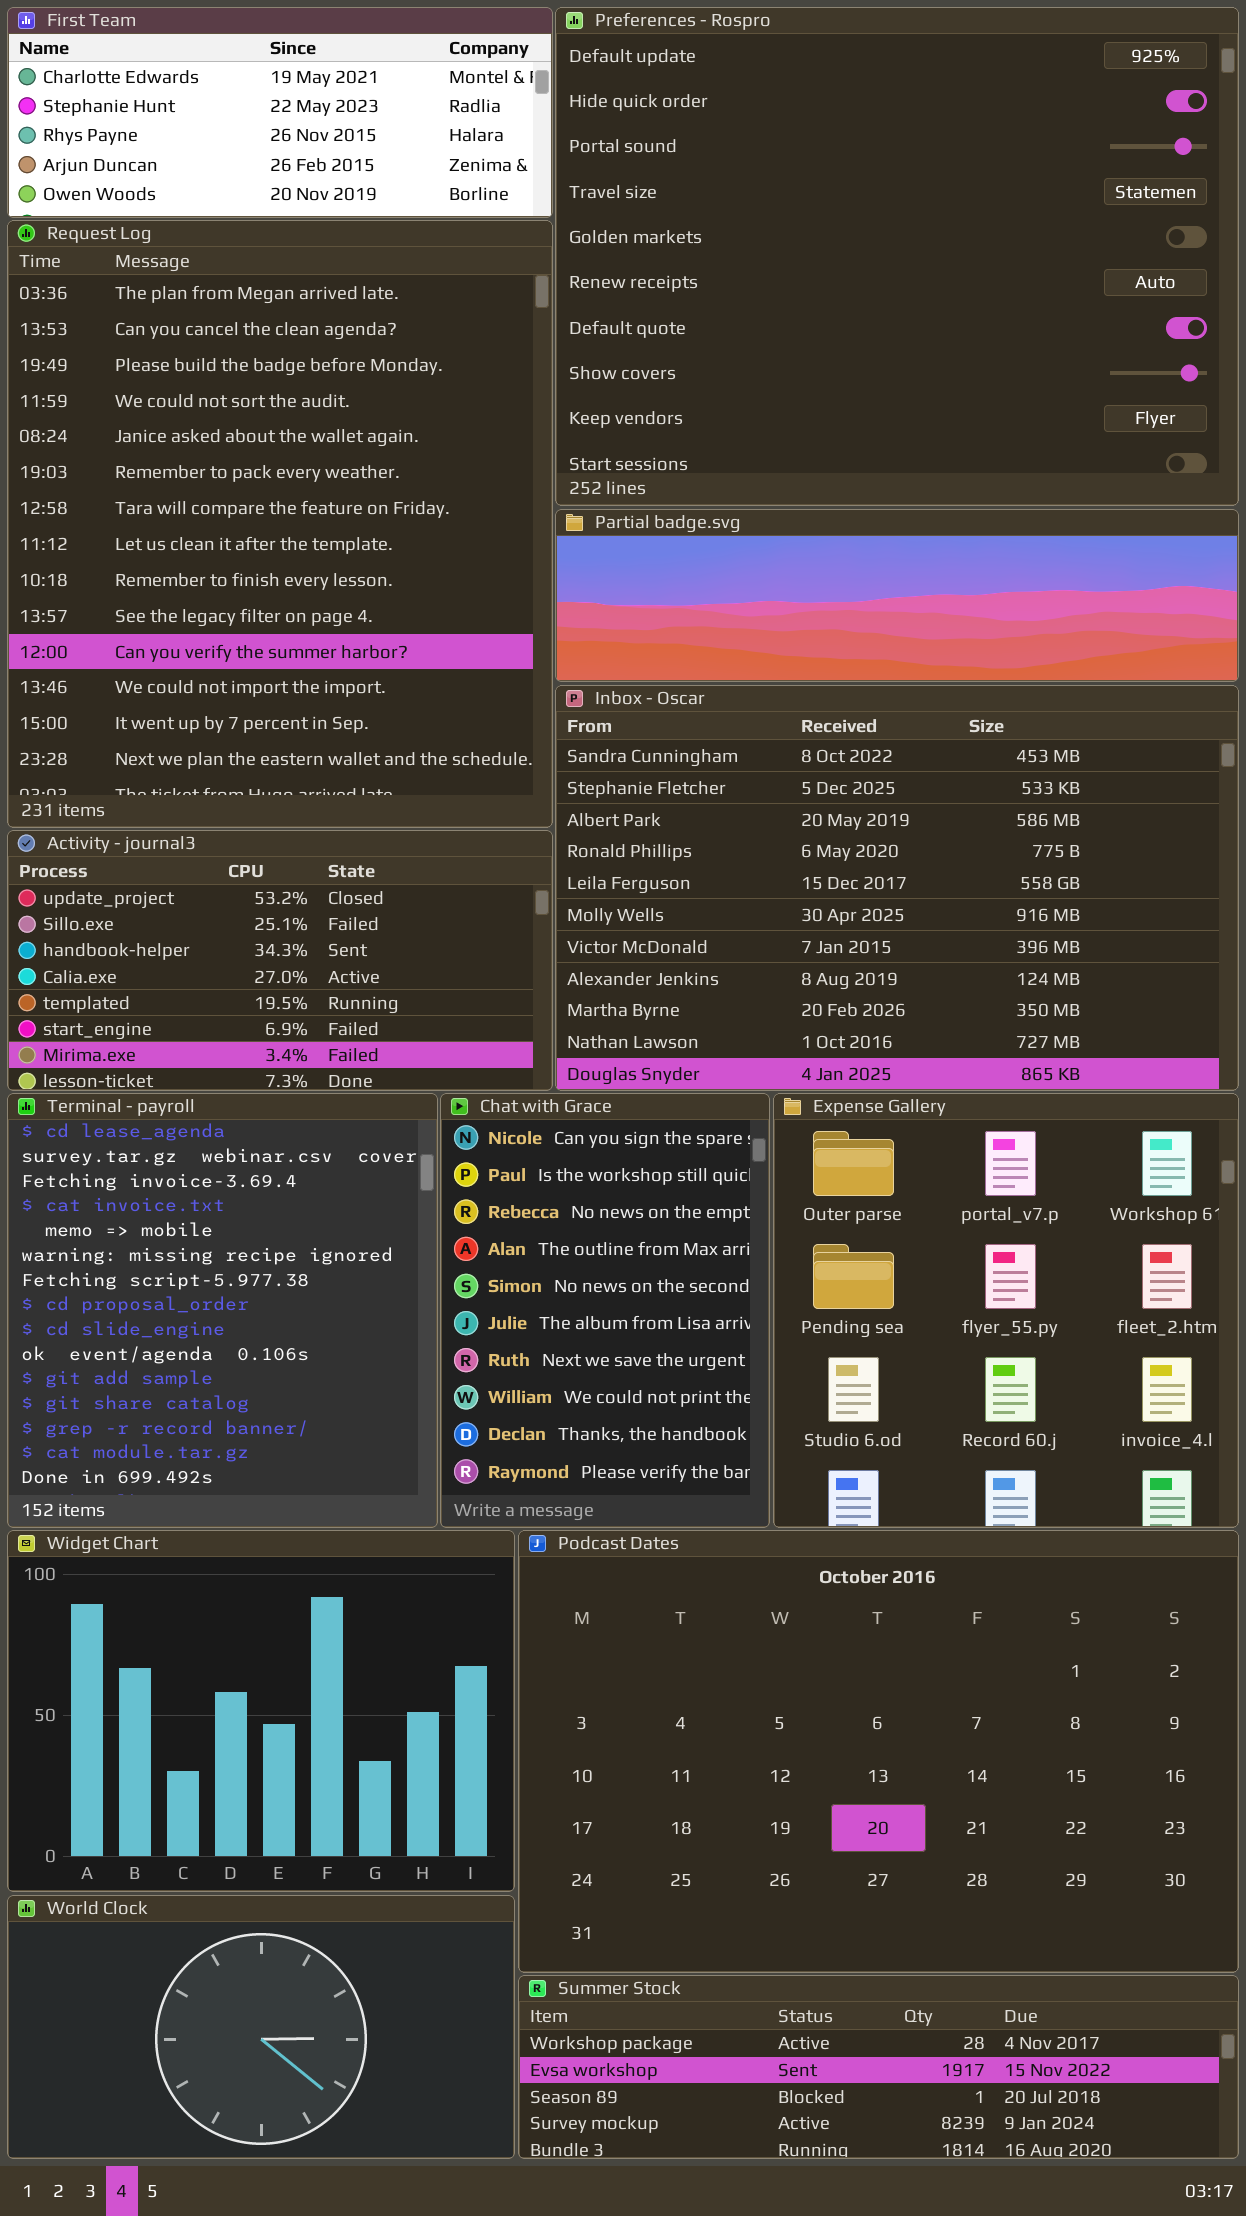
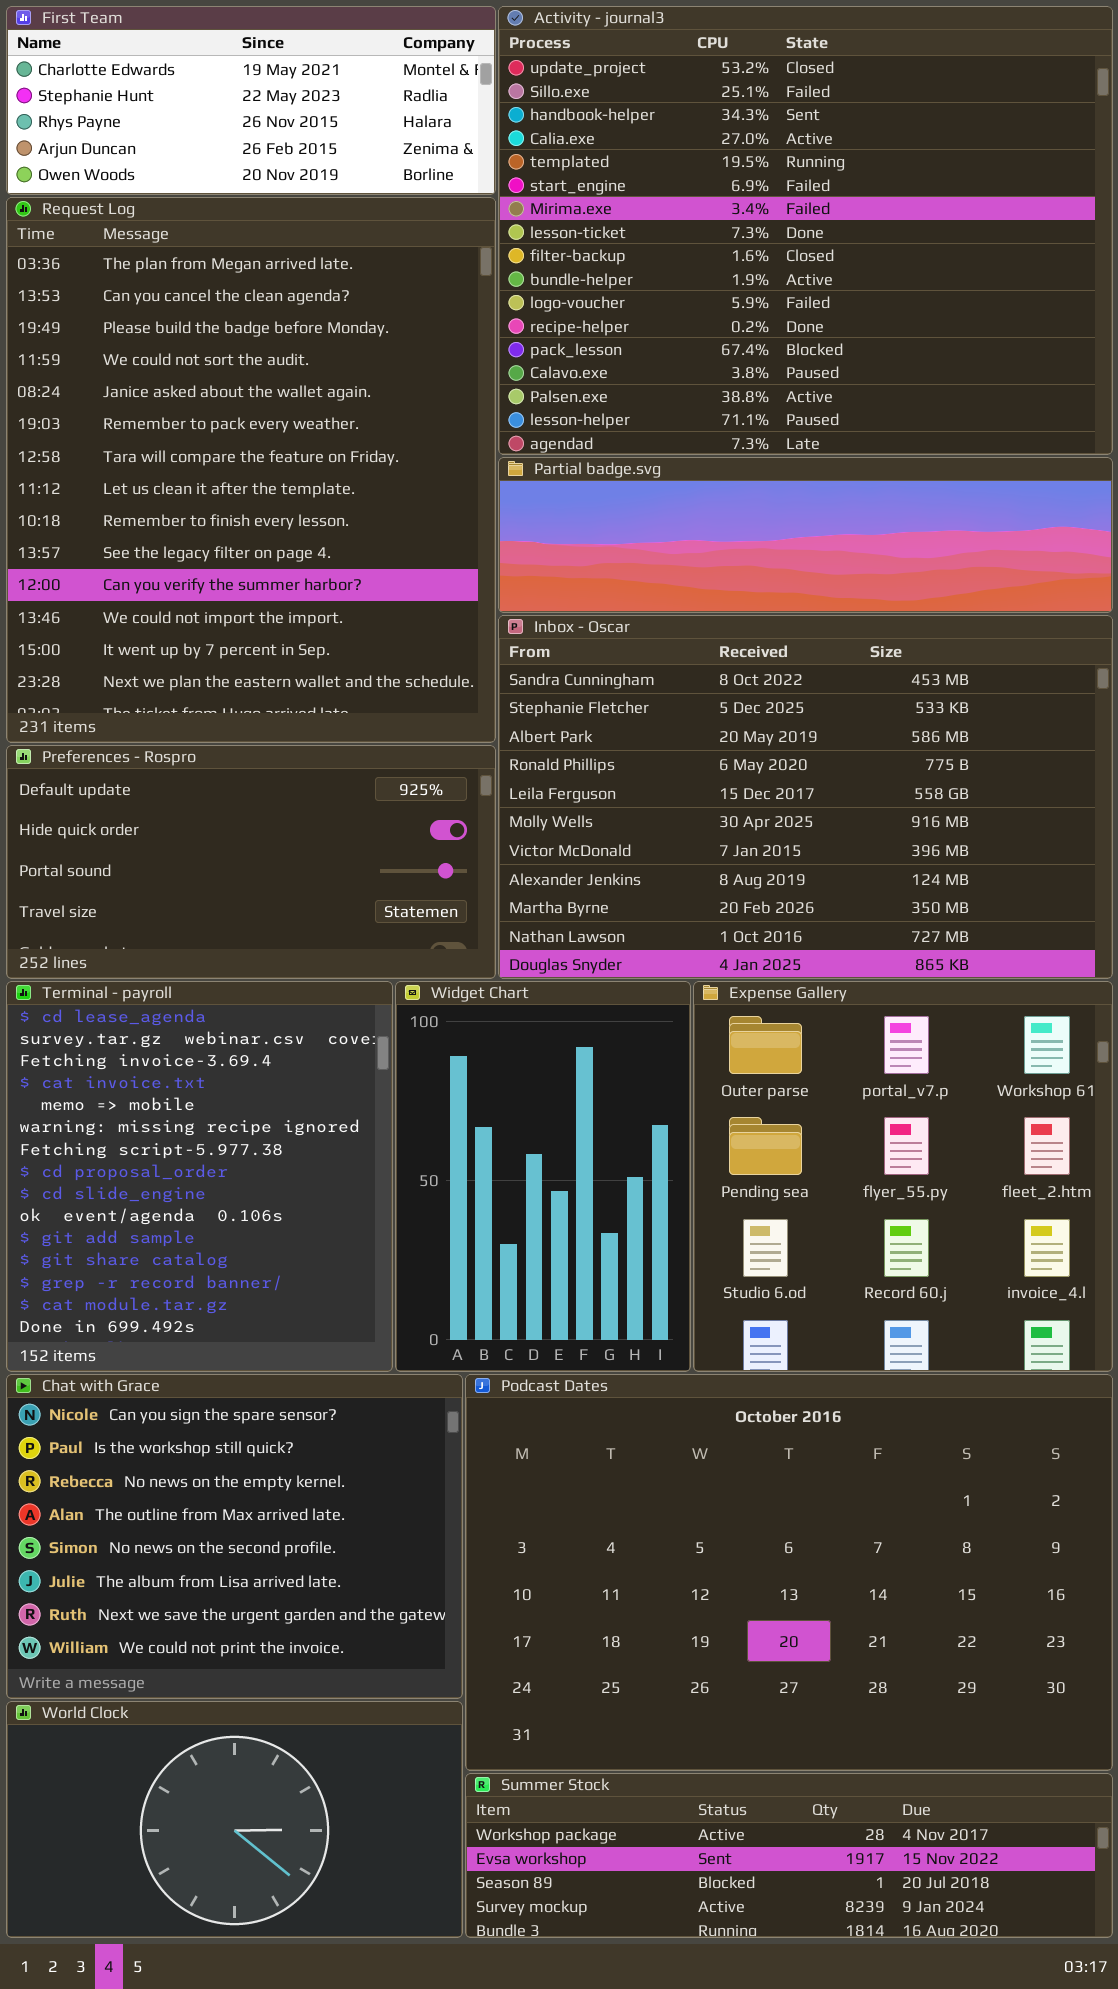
Preferences - Rospro: [555,7,1239,506] -> [6,745,496,979], moved, resized
Activity - journal3: [7,830,553,1091] -> [498,6,1113,455], moved, resized
Chat with Grace: [440,1093,770,1528] -> [6,1374,463,1699], moved, resized
Widget Chart: [7,1530,515,1892] -> [395,981,691,1372], moved, resized

